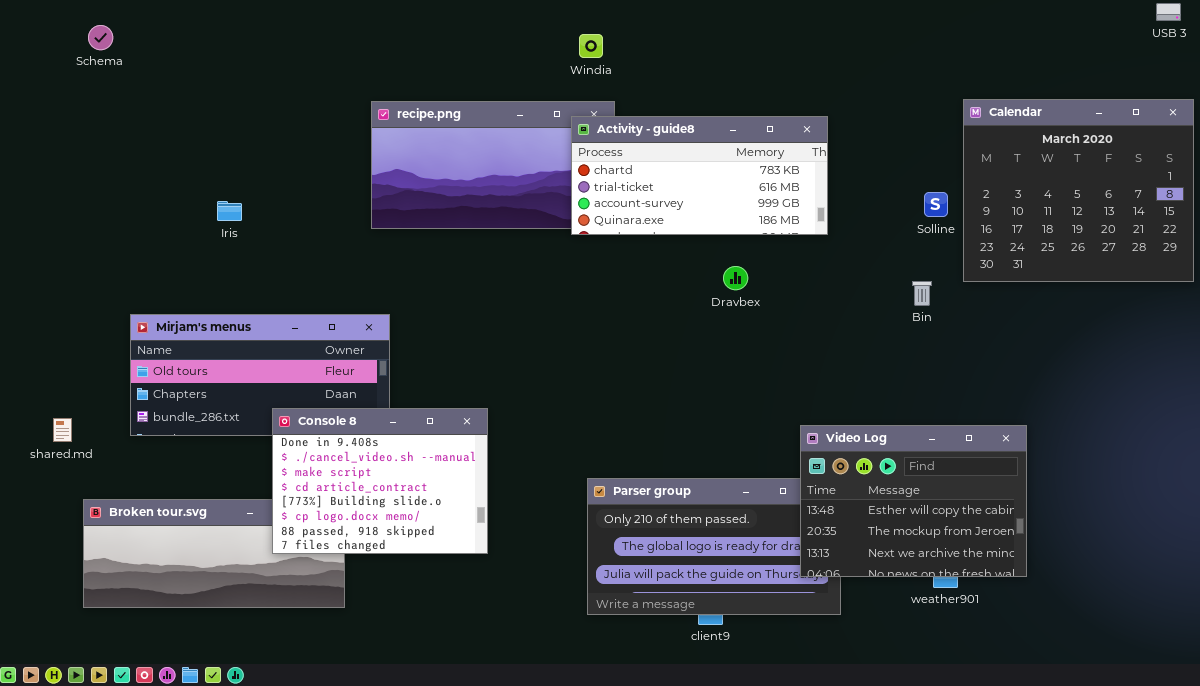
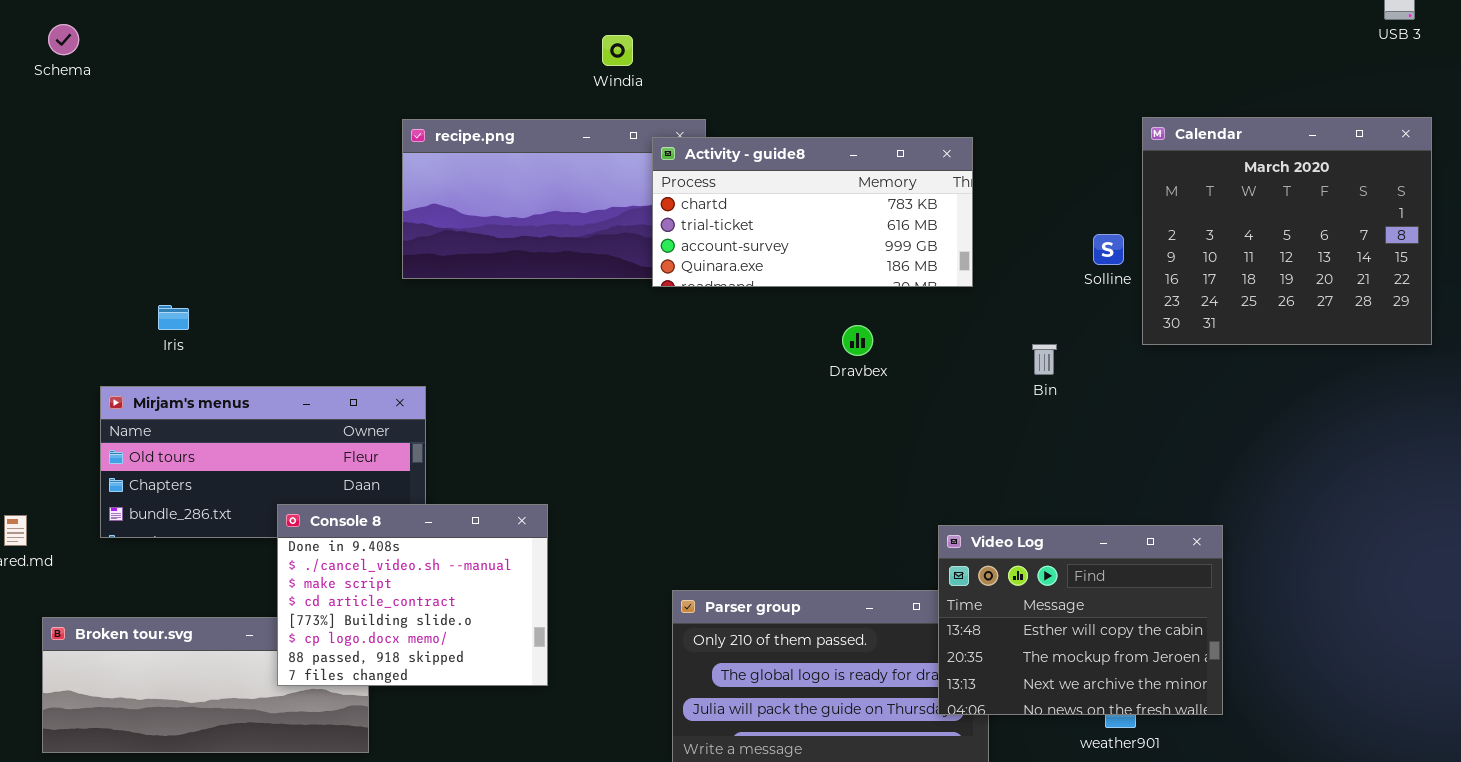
Windia: [579,34,603,58] -> [602,35,633,66], moved
Iris: [217,201,242,221] -> [158,305,189,330], moved
Bin: [912,281,932,306] -> [1032,344,1057,375], moved

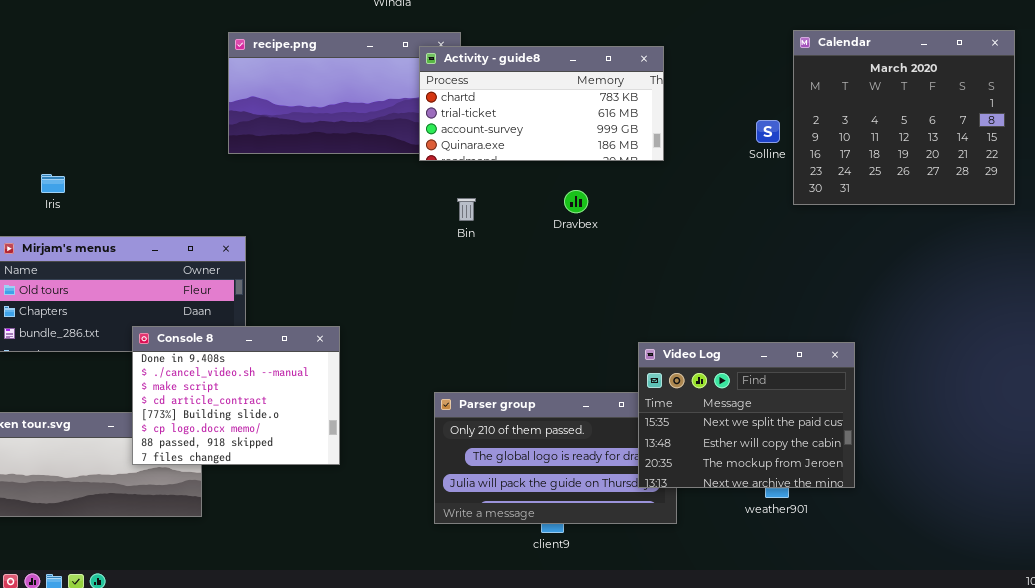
Bin: [1032,344,1057,375] -> [457,198,476,221], moved
Video Log: [938,525,1223,715] -> [638,342,855,488], scrolled up 1 row

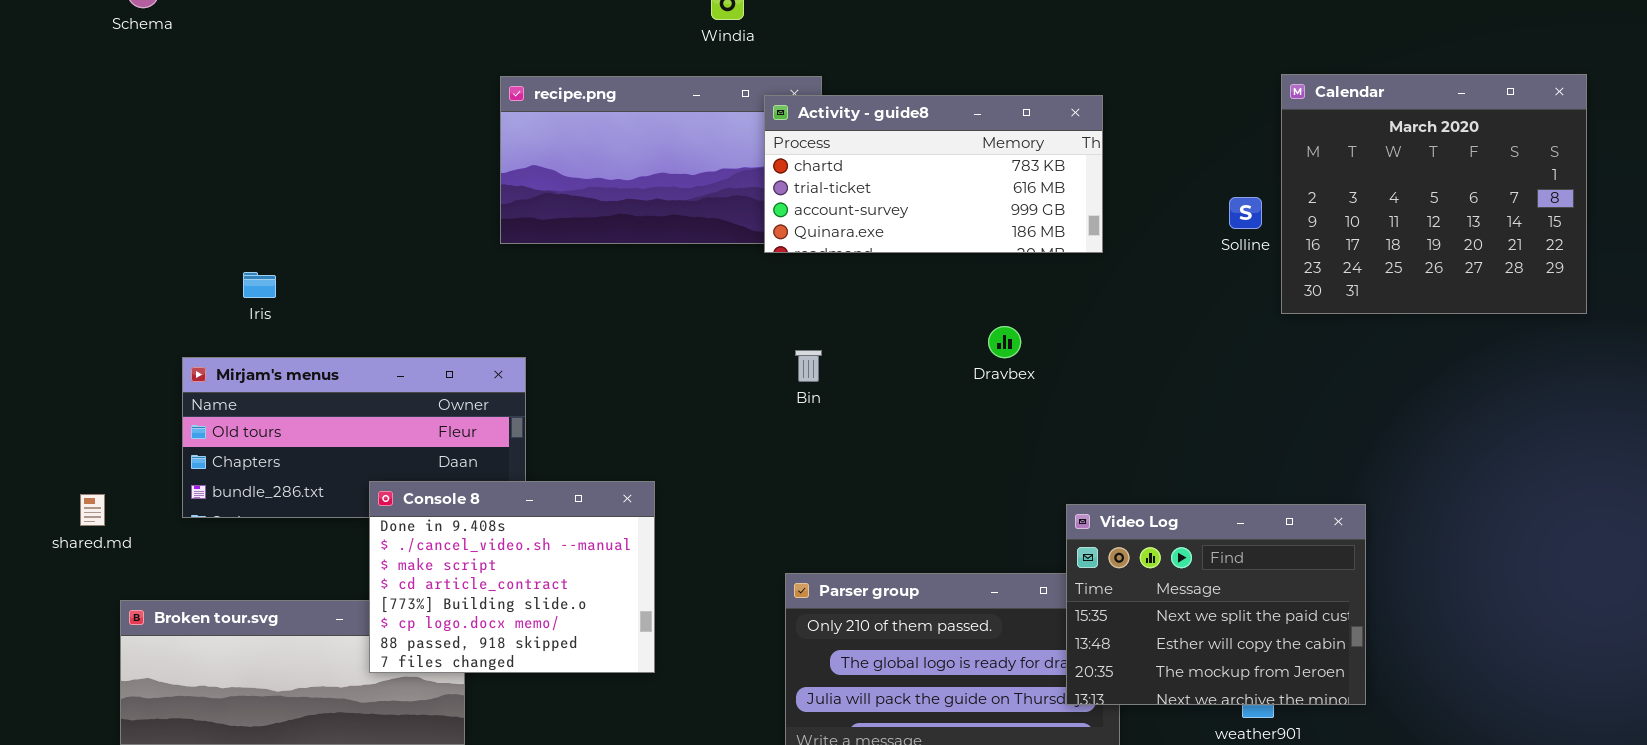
Dravbex: [564,190,588,213] -> [988,326,1021,358], moved
Bin: [457,198,476,221] -> [795,350,822,382], moved

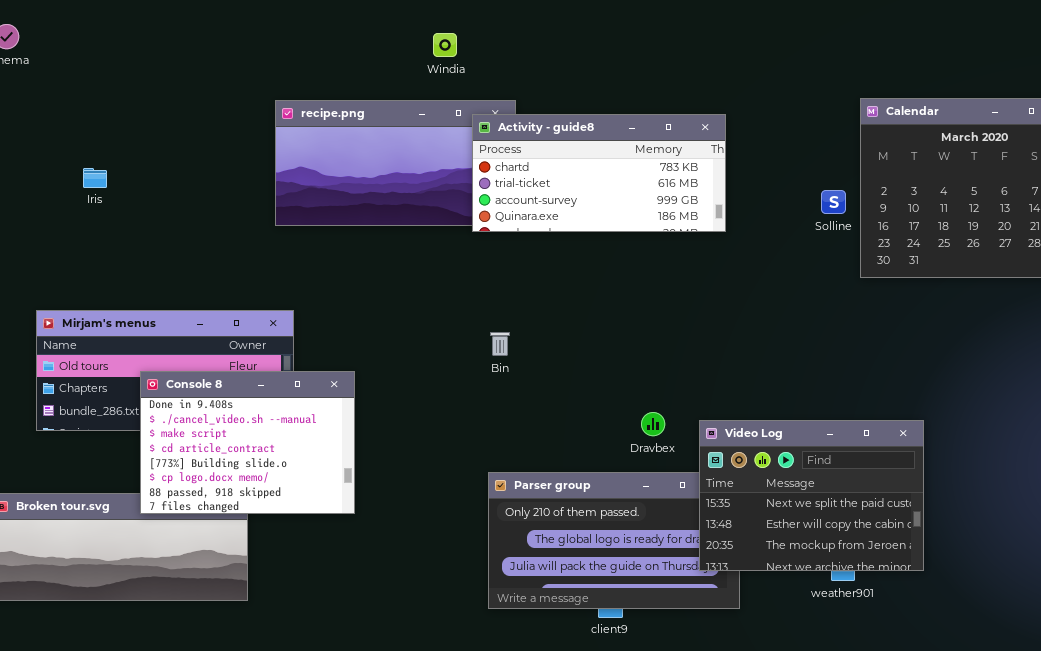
Iris: [243,272,276,298] -> [83,168,107,188], moved
Dravbex: [988,326,1021,358] -> [641,412,665,436], moved
Bin: [795,350,822,382] -> [490,332,510,356], moved
Console 8: [369,481,655,673] -> [140,371,355,514], moved

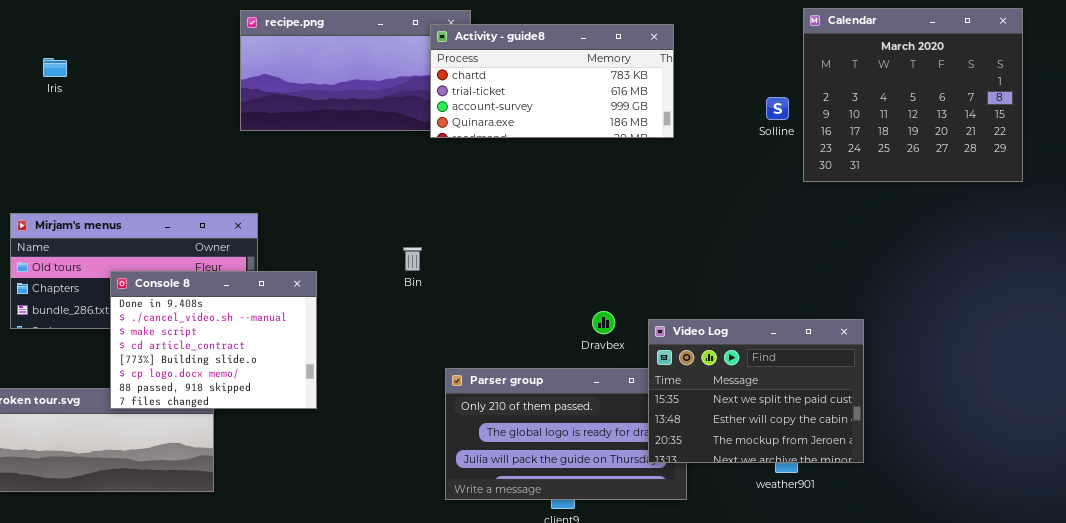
Iris: [83,168,107,188] -> [43,58,67,77], moved
Bin: [490,332,510,356] -> [403,247,422,271], moved

